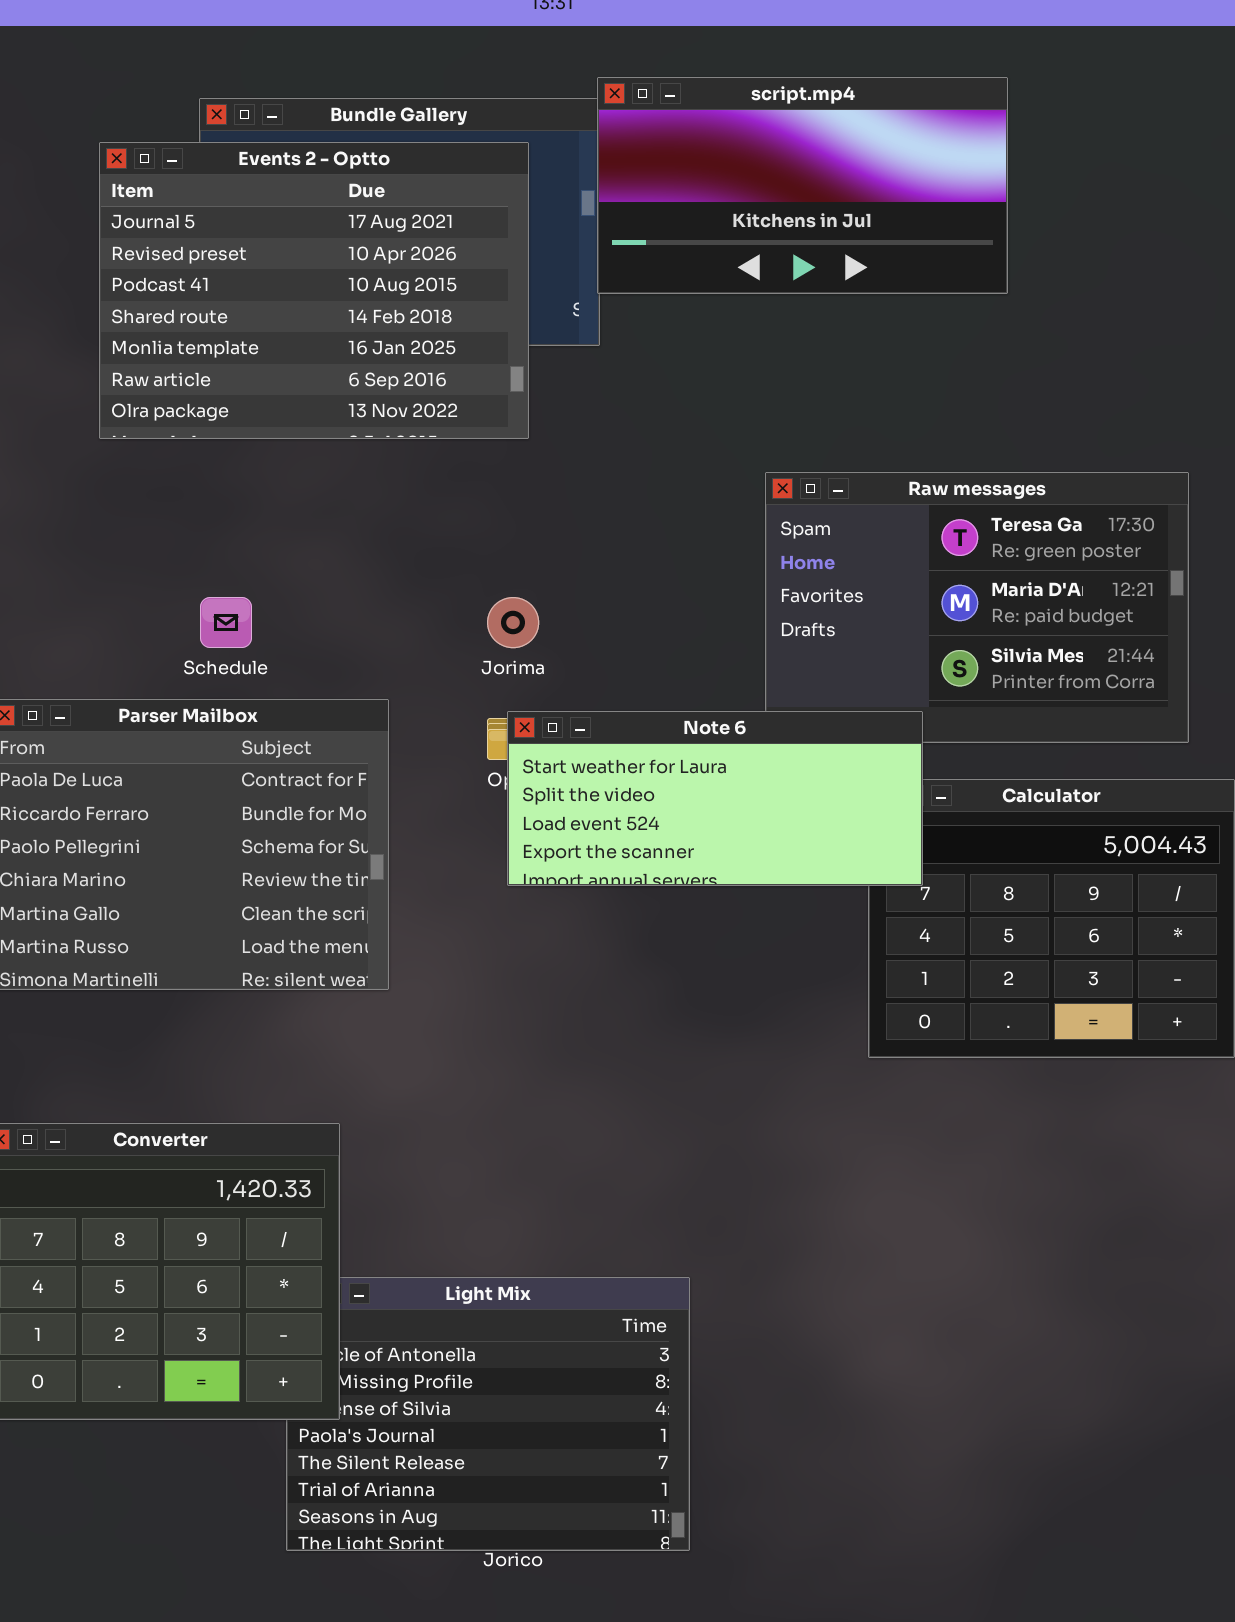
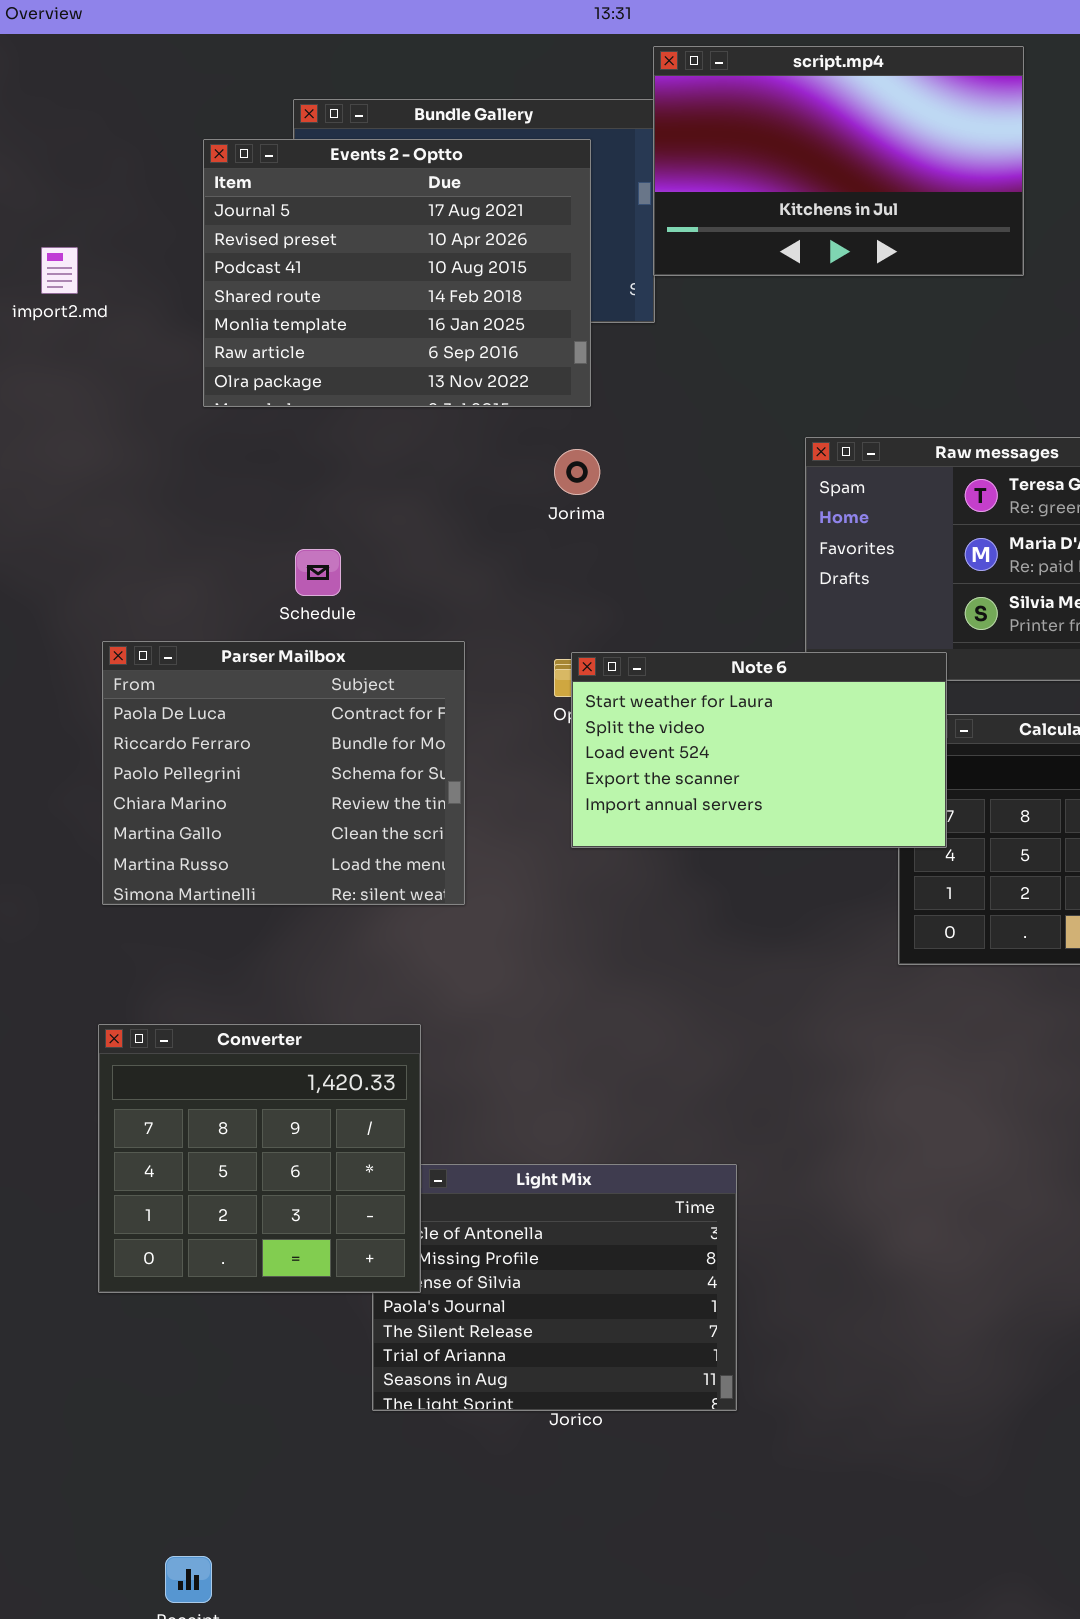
script.mp4: [597,77,1008,294] -> [653,46,1024,276], resized
Jorima: [487,597,539,648] -> [554,449,600,495], moved
Note 6: [507,711,923,886] -> [571,652,947,848], resized

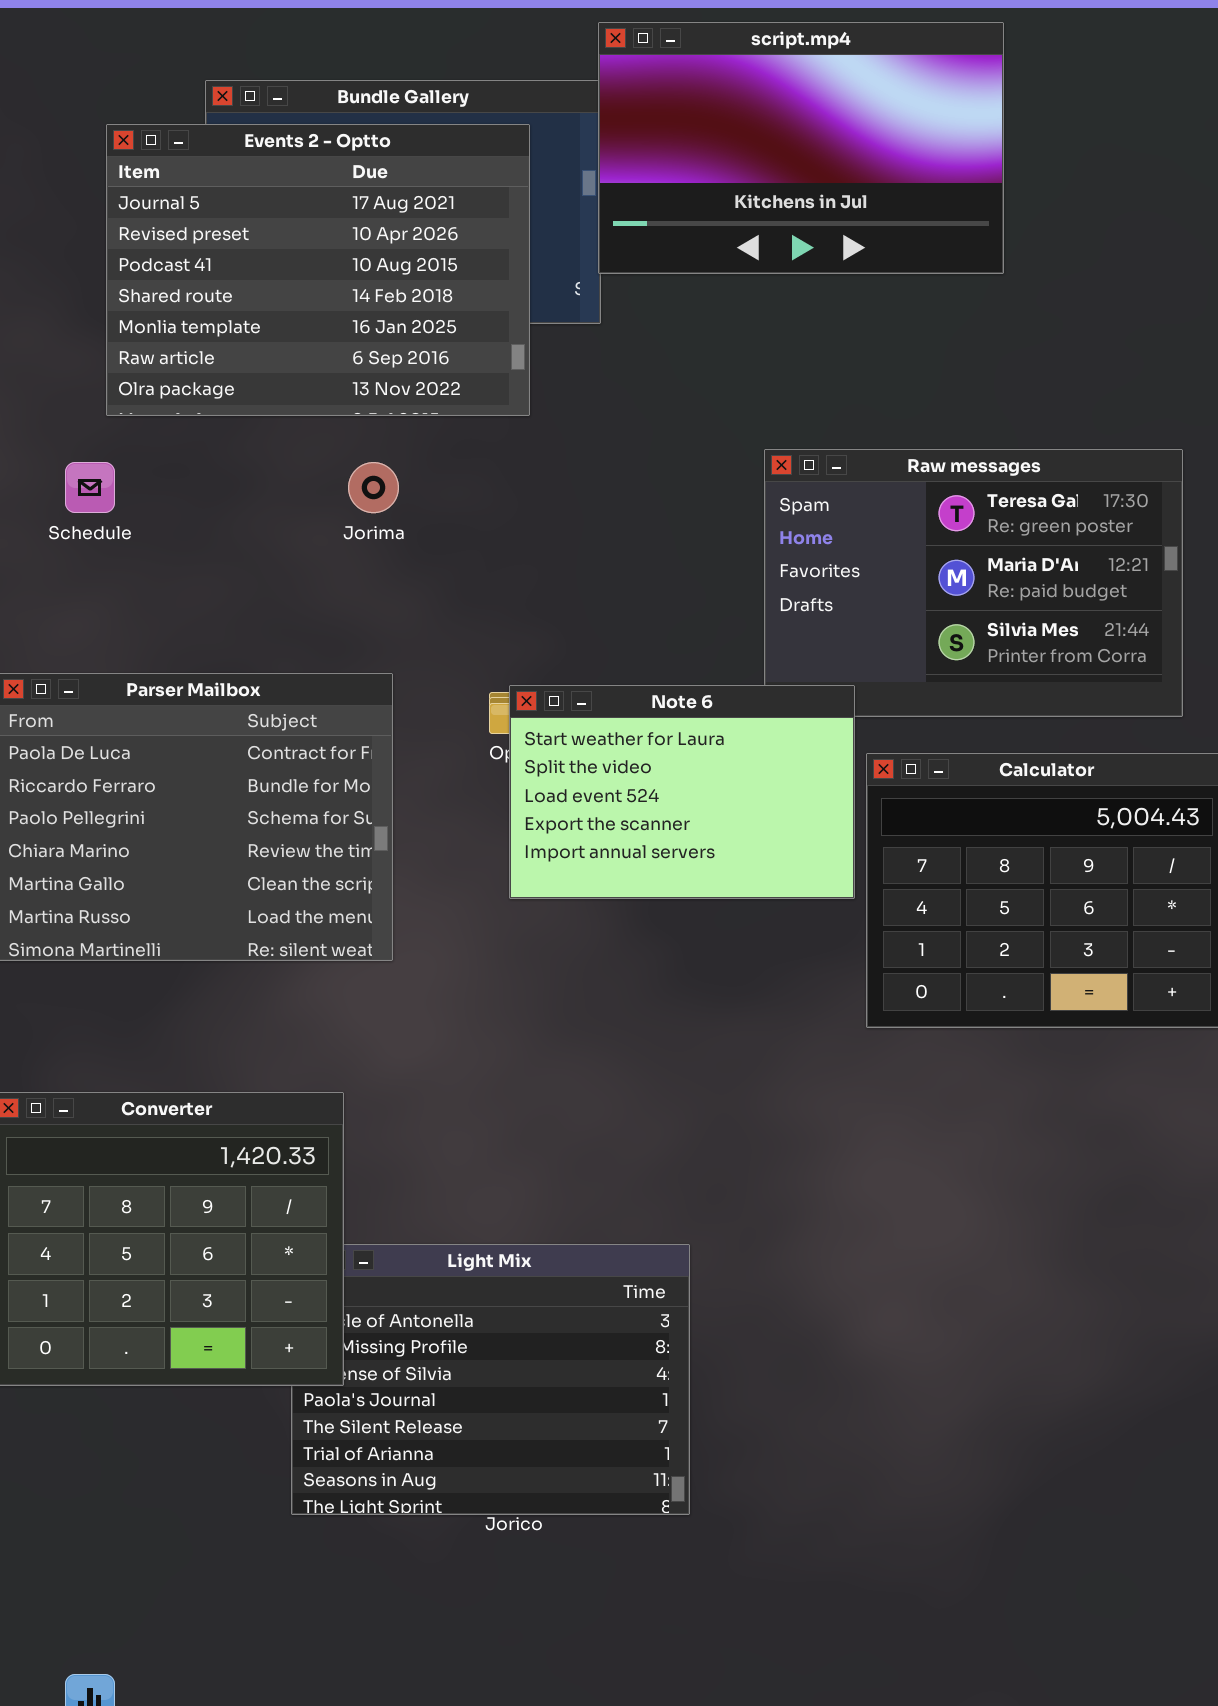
Jorima: [554,449,600,495] -> [348,462,399,513], moved
Schedule: [295,549,341,596] -> [65,462,115,513], moved
Note 6: [571,652,947,848] -> [509,685,855,899], resized

